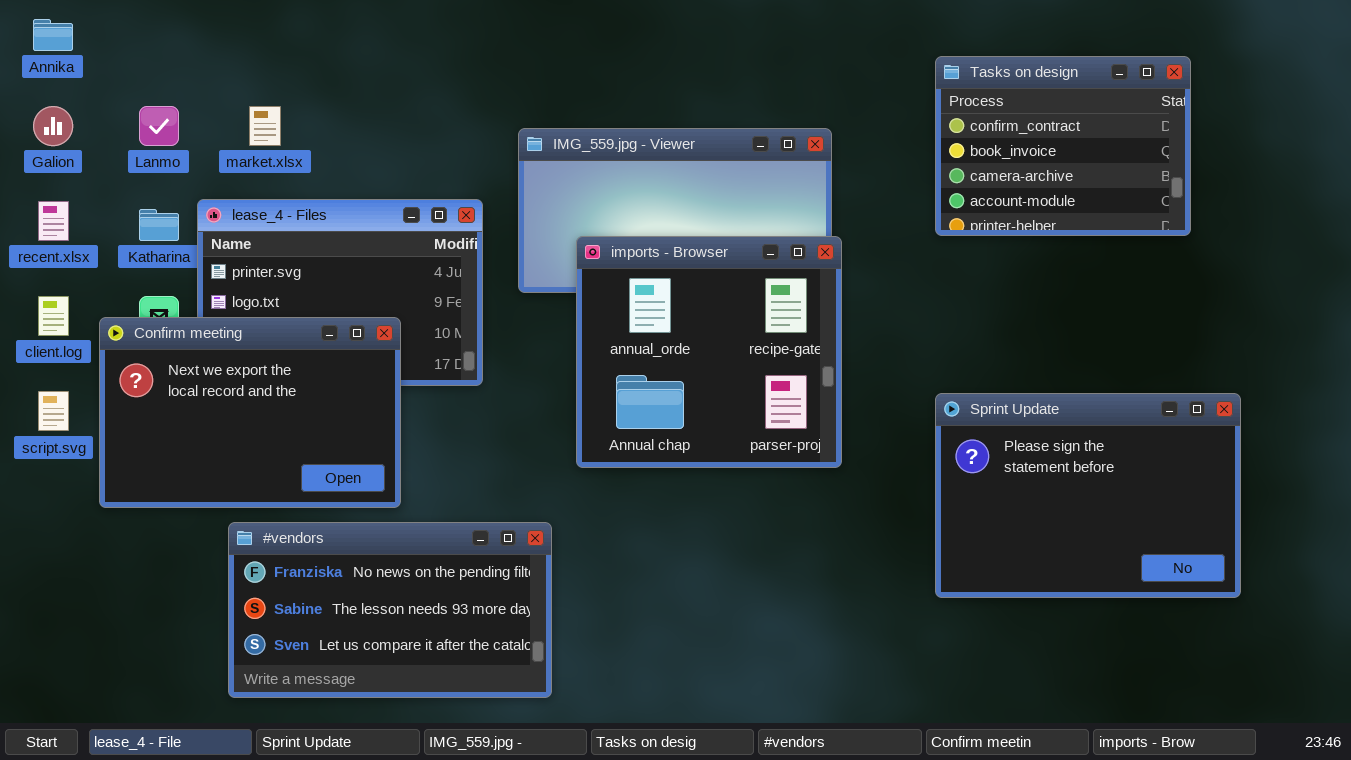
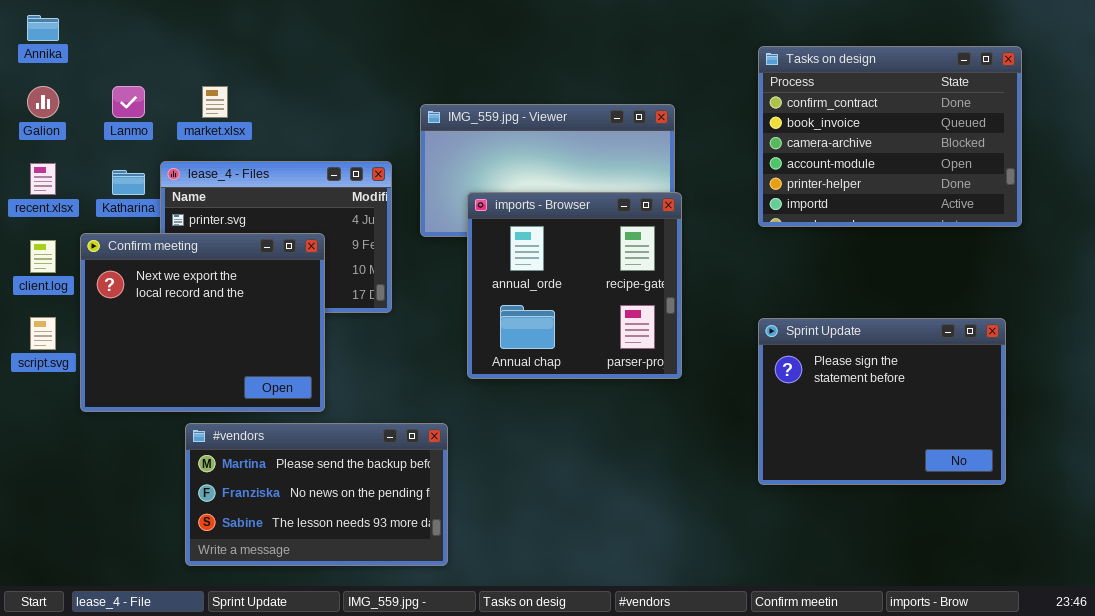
Tasks on design: [935,56,1191,236] -> [758,46,1022,227], resized
Confirm meeting: [99,317,401,508] -> [80,233,325,412], resized
#vendors: [228,522,552,698] -> [185,423,448,566], scrolled up 1 row

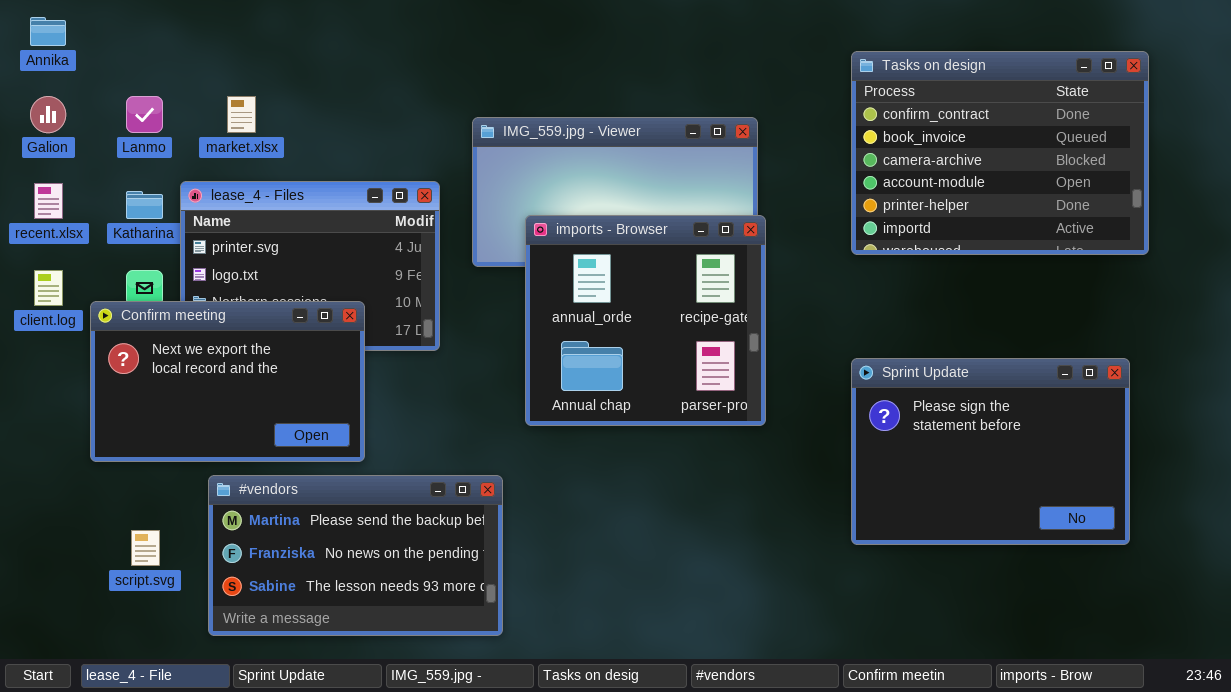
Confirm meeting: [80,233,325,412] -> [90,301,365,462], resized
script.svg: [30,317,56,350] -> [131,530,160,566], moved

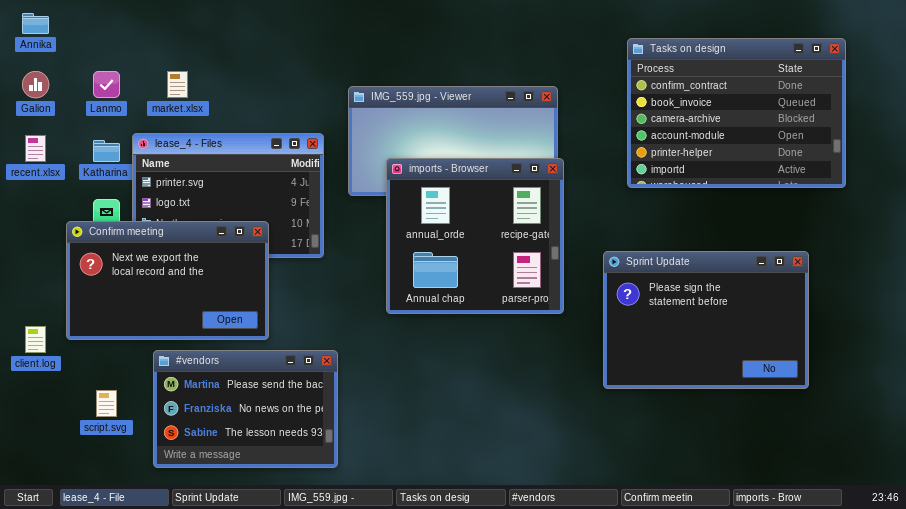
client.log: [34,270,63,306] -> [25,326,46,353], moved
Sprint Update: [851,358,1130,545] -> [603,251,809,389], moved
#vendors: [208,475,503,636] -> [153,350,338,468], resized

